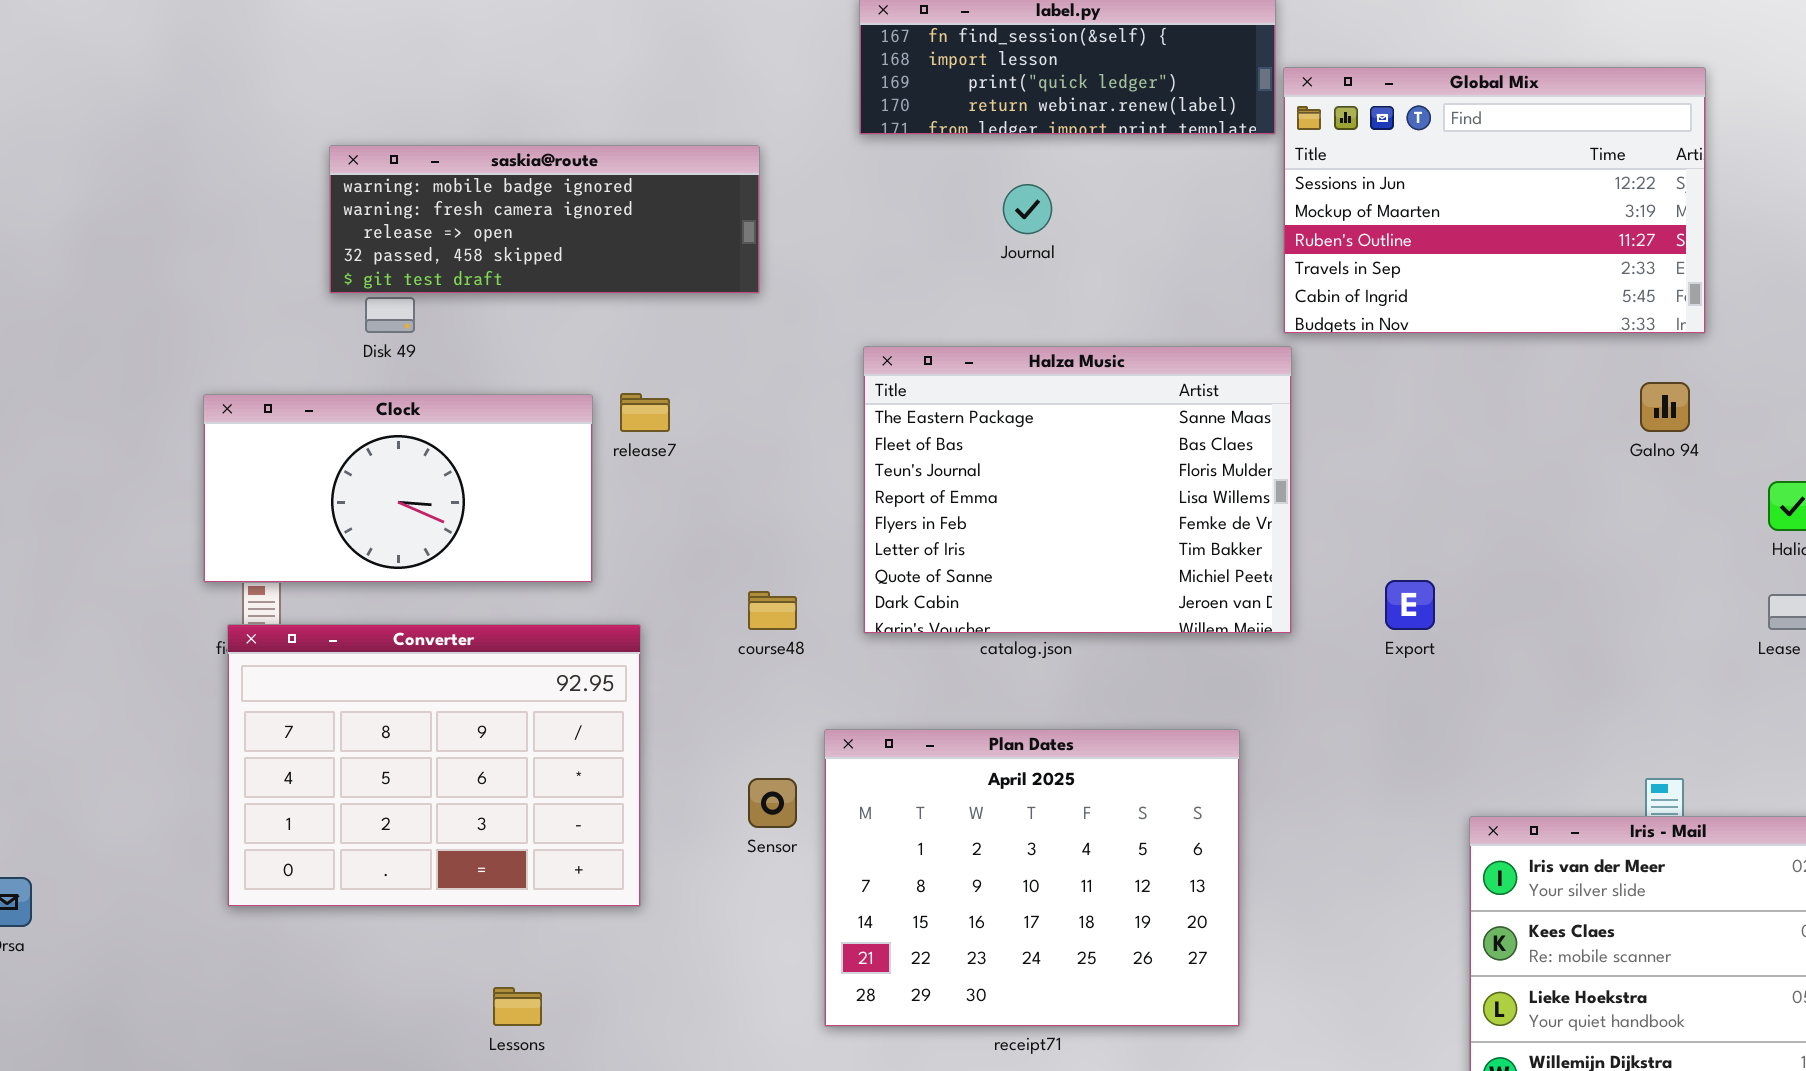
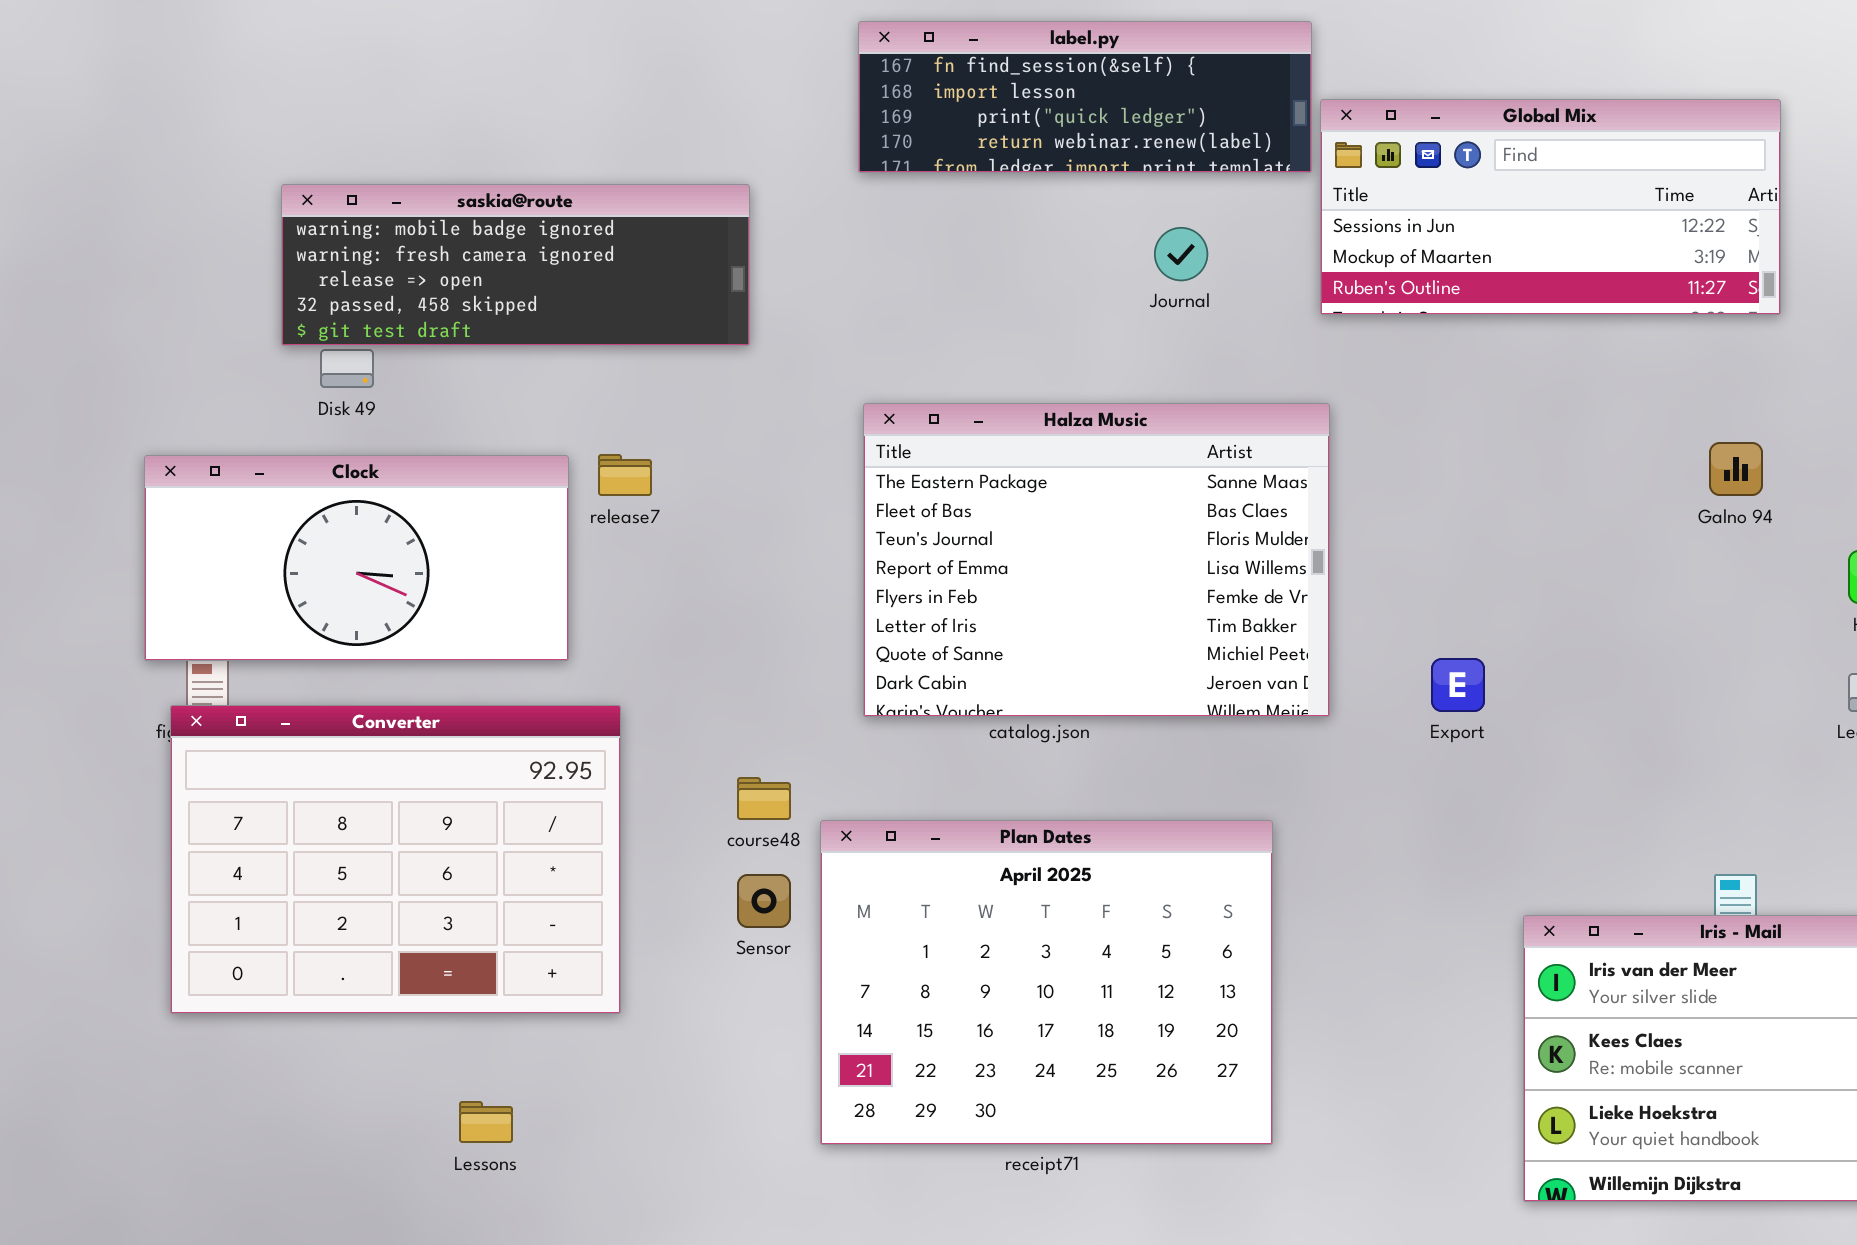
Global Mix: [1283,67,1706,334] -> [1320,99,1781,315], resized
Journal: [1003,184,1052,234] -> [1154,227,1208,281], moved
course48: [748,591,797,630] -> [737,777,791,820], moved

